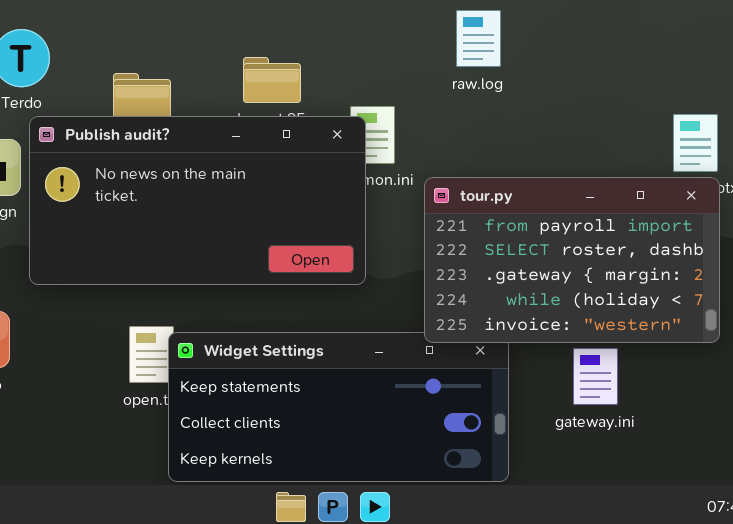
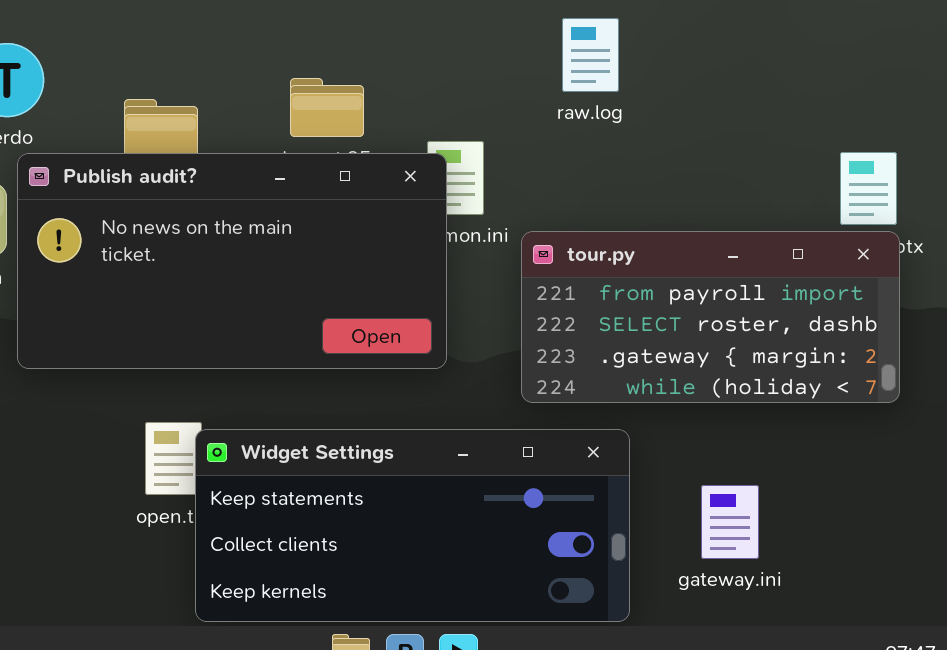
tour.py: [424,177,720,343] -> [521,231,900,403], resized
gateway.ini: [573,348,618,405] -> [701,485,759,559], moved

